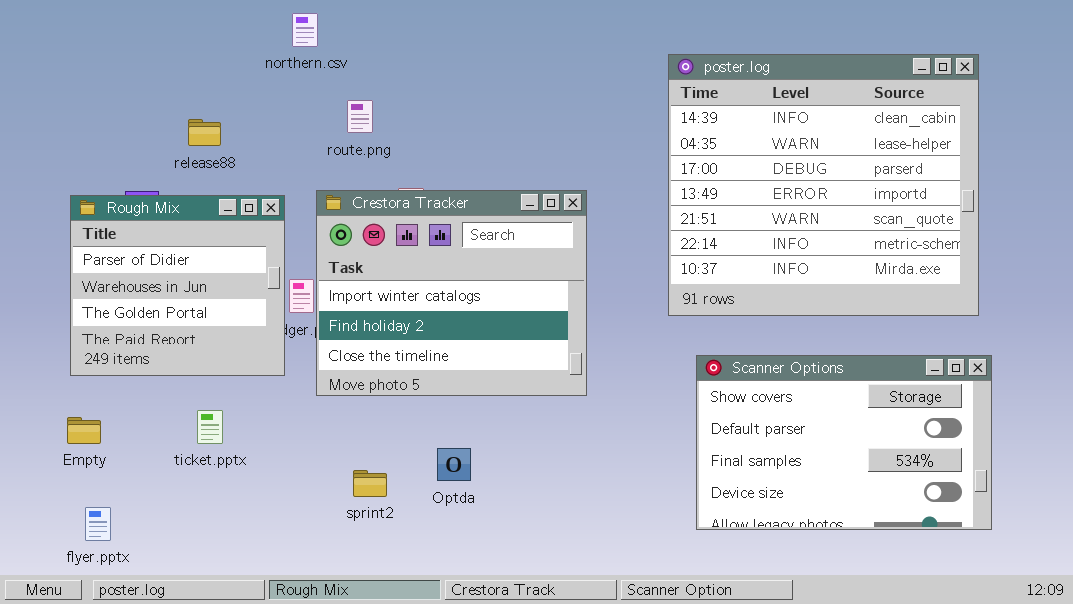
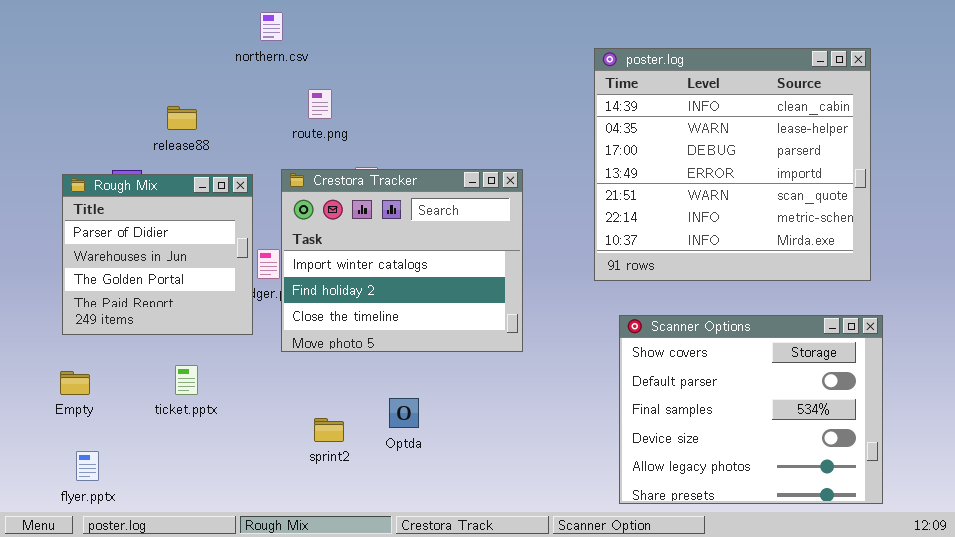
Scanner Options: [696,355,992,530] -> [619,315,883,504], resized

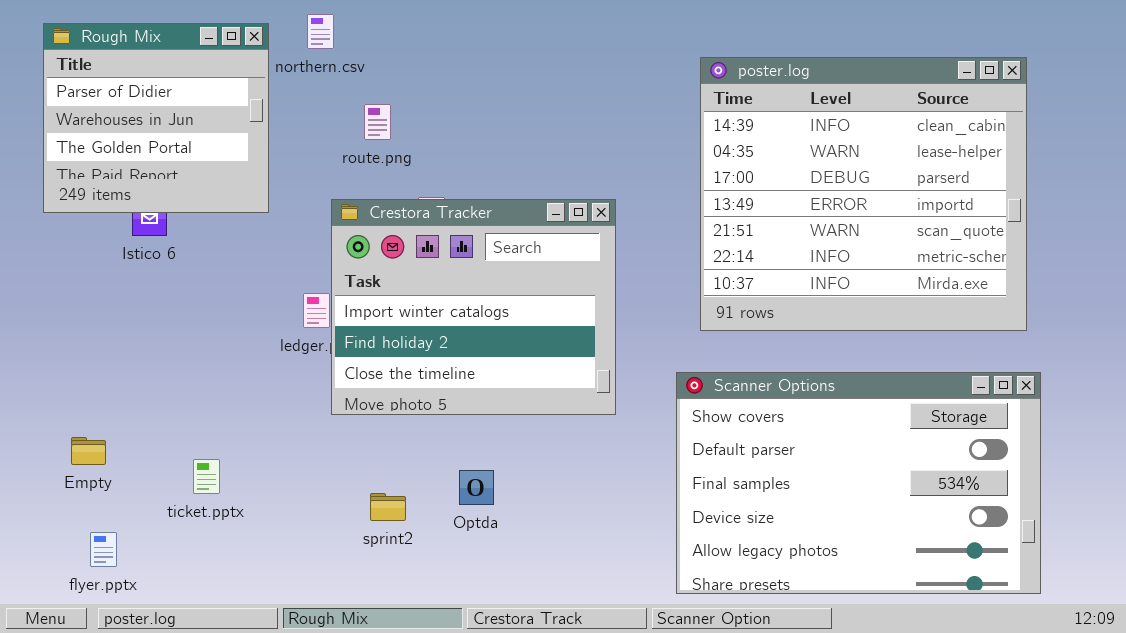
Rough Mix: [62,174,253,335] -> [43,23,269,213], moved
Scanner Options: [619,315,883,504] -> [676,372,1041,594], resized
ticket.pptx: [175,365,198,395] -> [193,459,220,494], moved

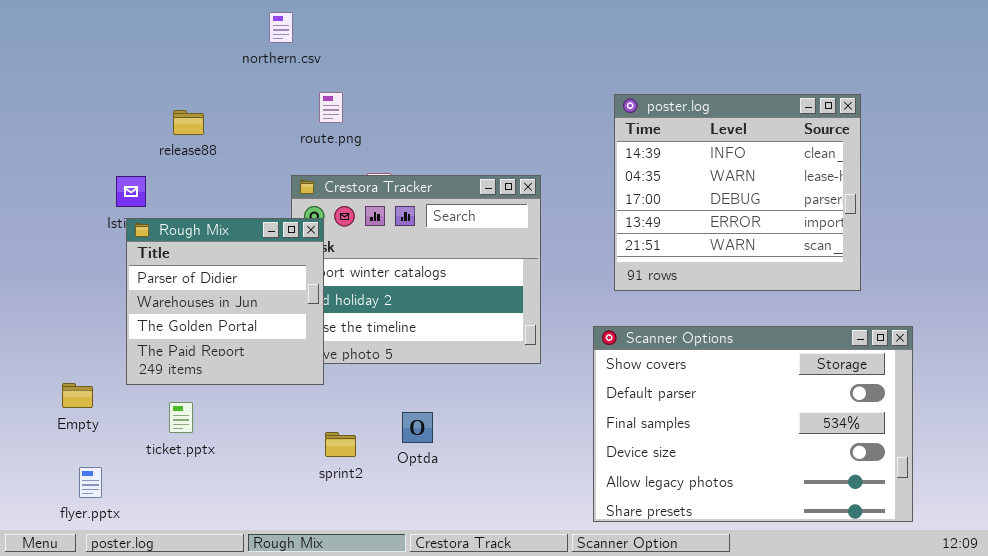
Rough Mix: [43,23,269,213] -> [126,218,324,385], moved
poster.log: [700,57,1027,331] -> [614,94,861,291], resized

